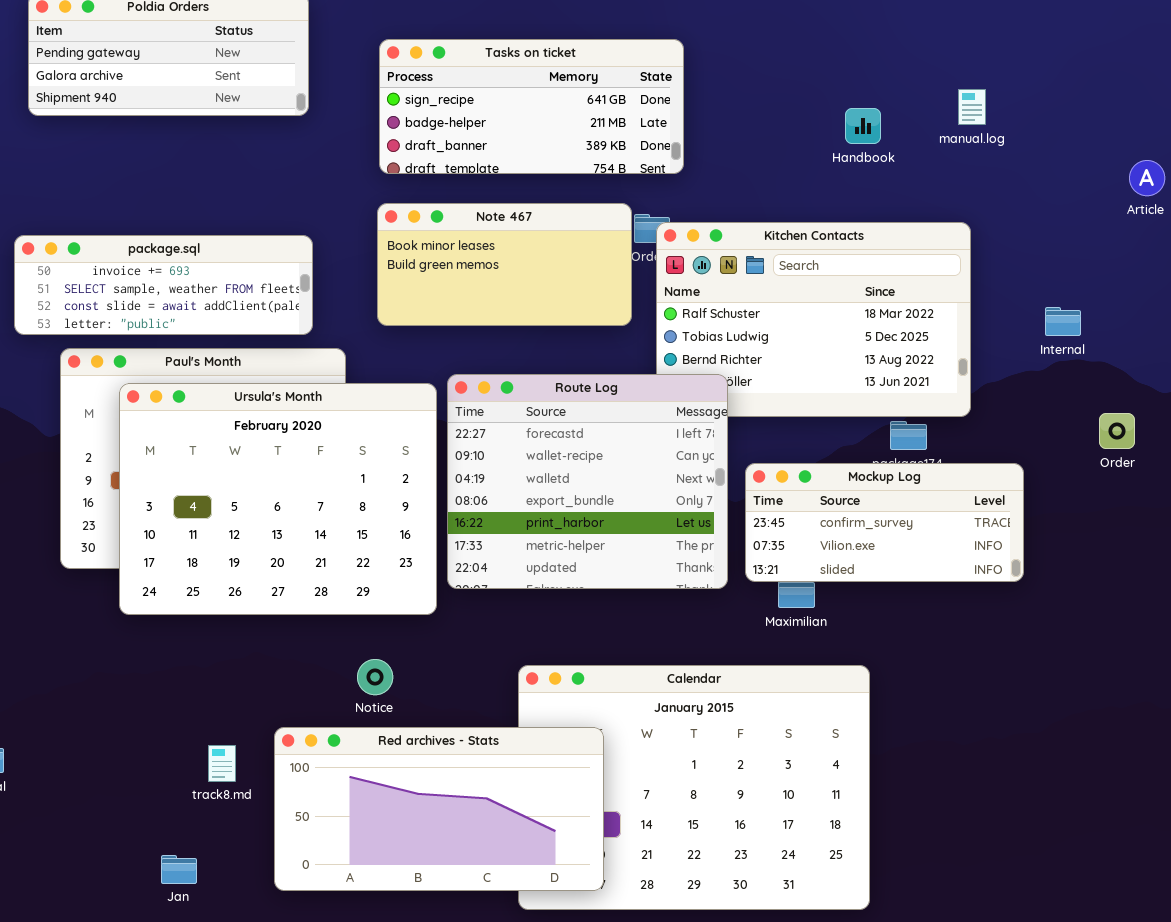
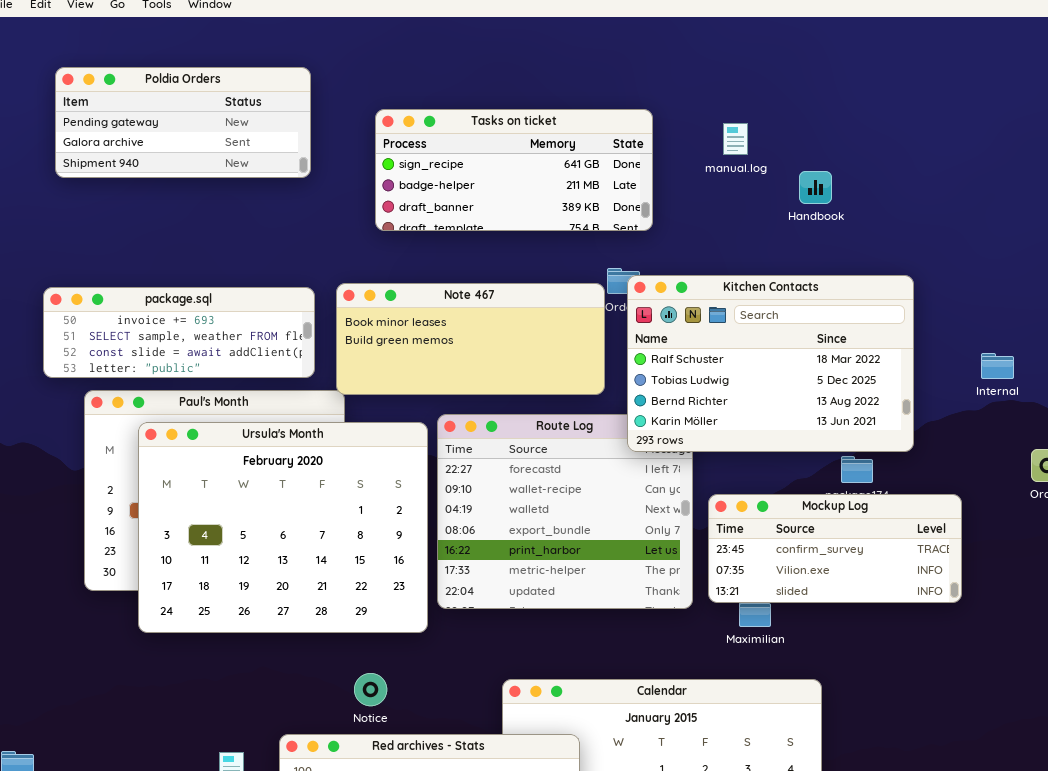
manual.log: [958,89,986,125] -> [723,123,748,155], moved
Note 467: [377,203,632,326] -> [336,283,605,395], moved, resized
Kitchen Contacts: [656,222,971,417] -> [627,275,914,452], raised

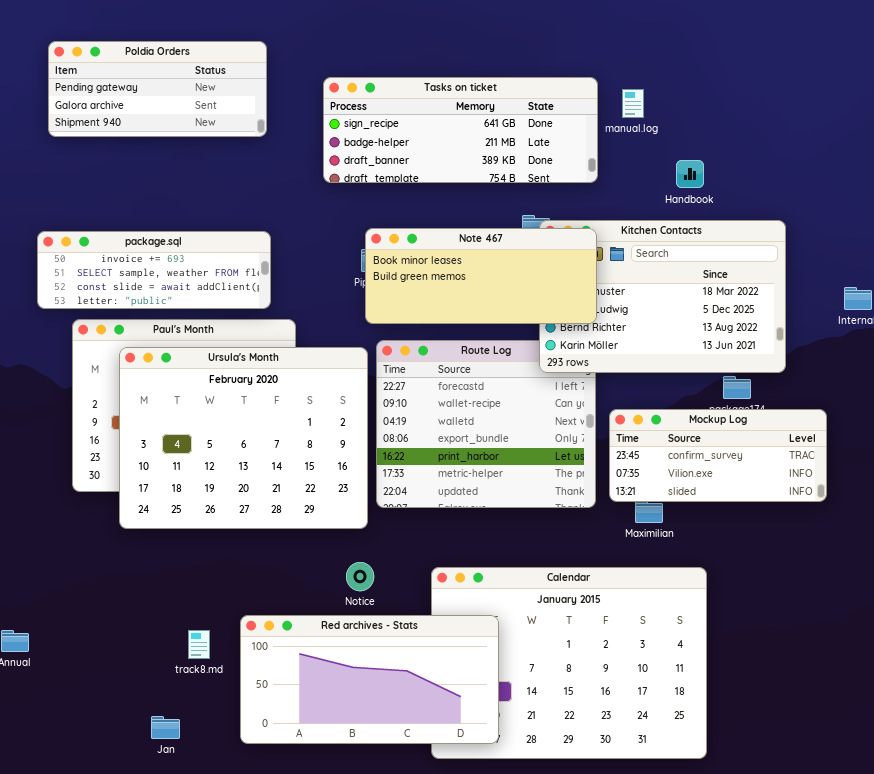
Tasks on ticket: [375,109,653,231] -> [323,77,598,183], resized
Handbook: [799,171,832,204] -> [676,160,704,188], moved
Note 467: [336,283,605,395] -> [365,228,597,324], moved
Notice: [354,673,387,706] -> [346,562,374,591], moved

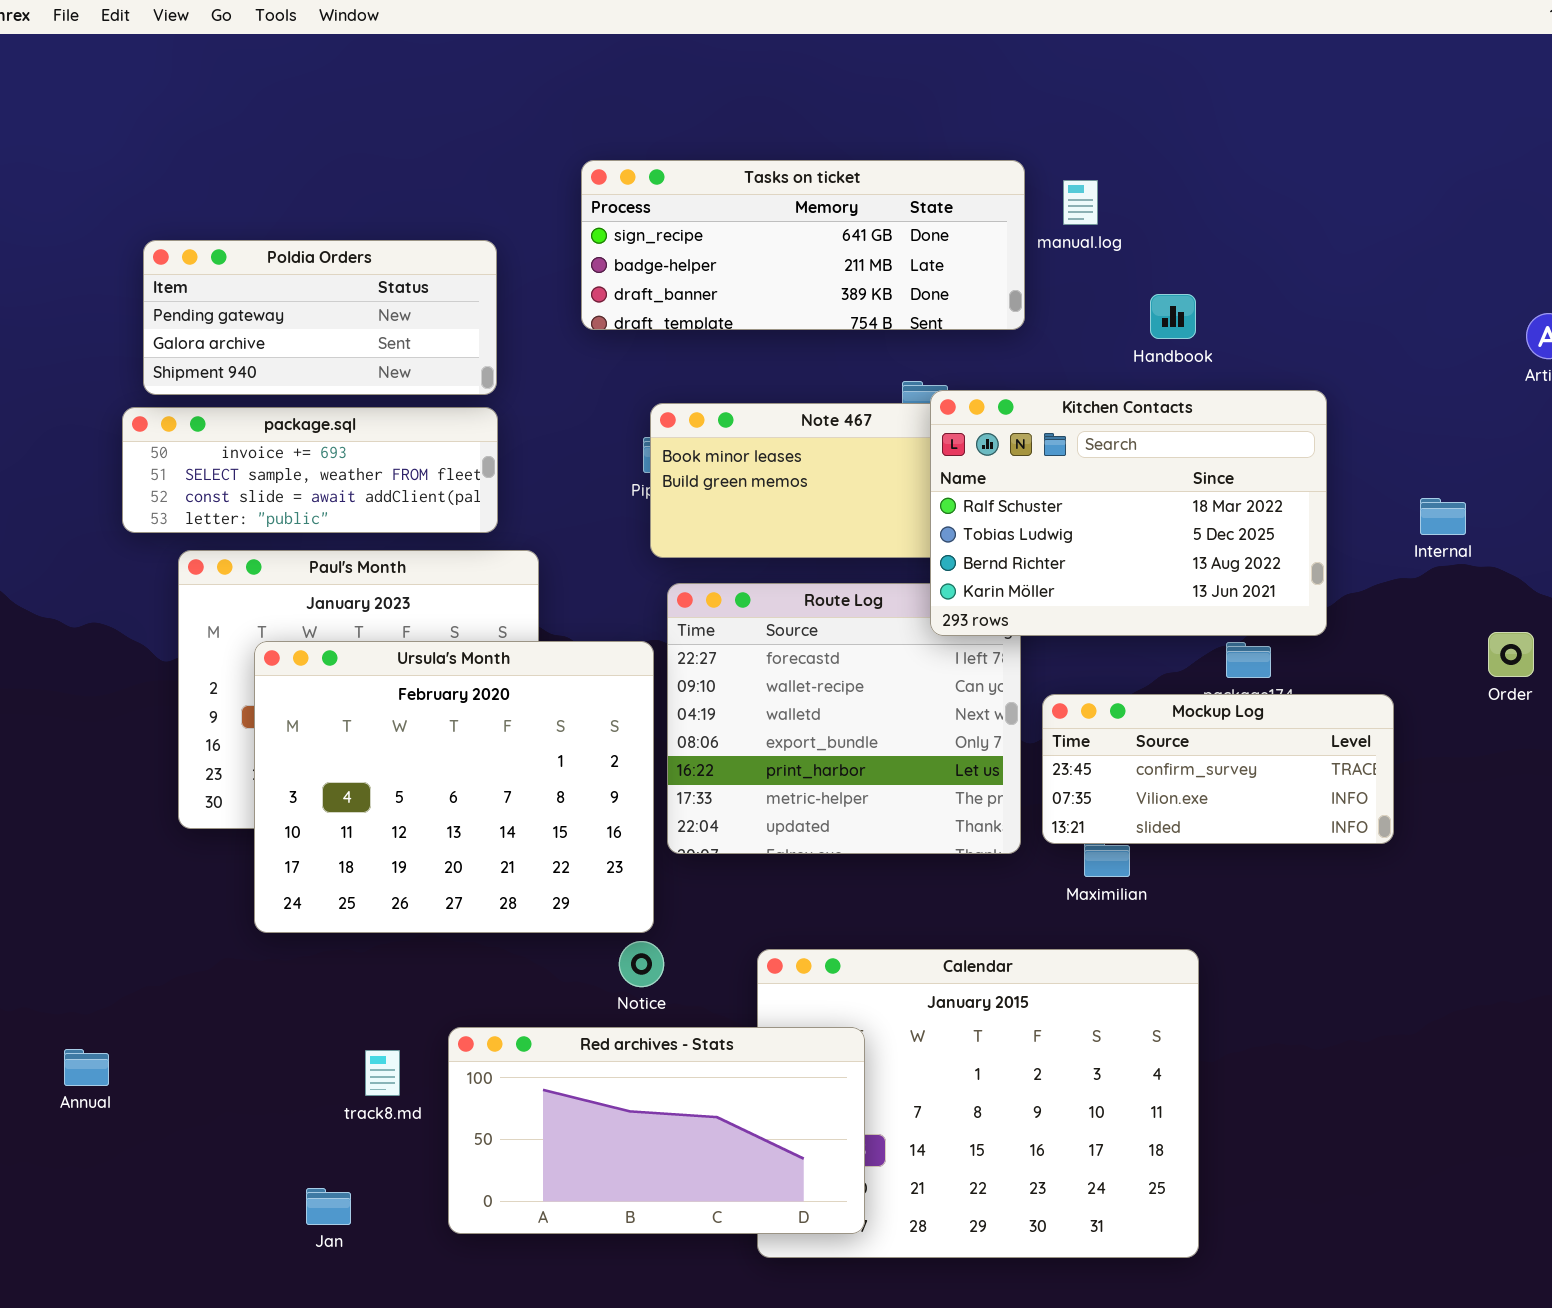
Poldia Orders: [48,41,267,137] -> [143,240,497,395], moved
Kitchen Contacts: [539,220,786,373] -> [930,390,1327,636], raised
Ursula's Month: [119,347,368,529] -> [254,641,654,933], moved

